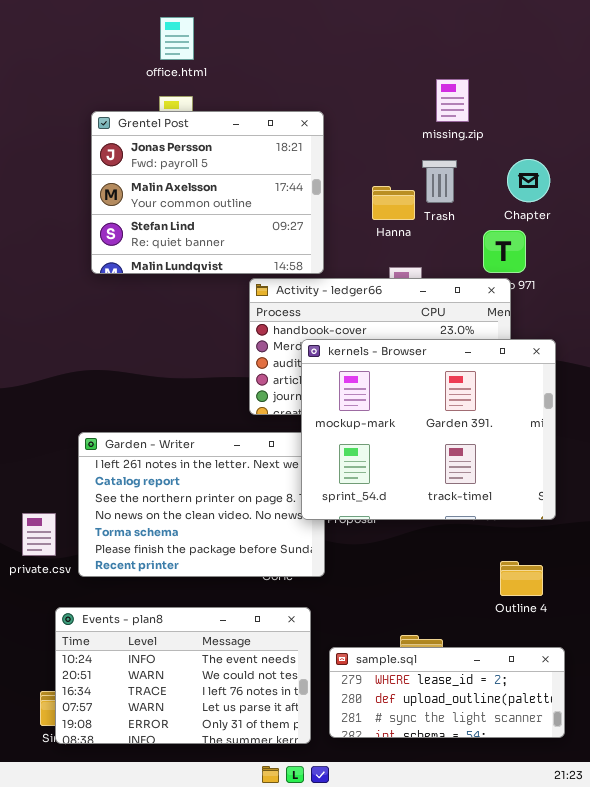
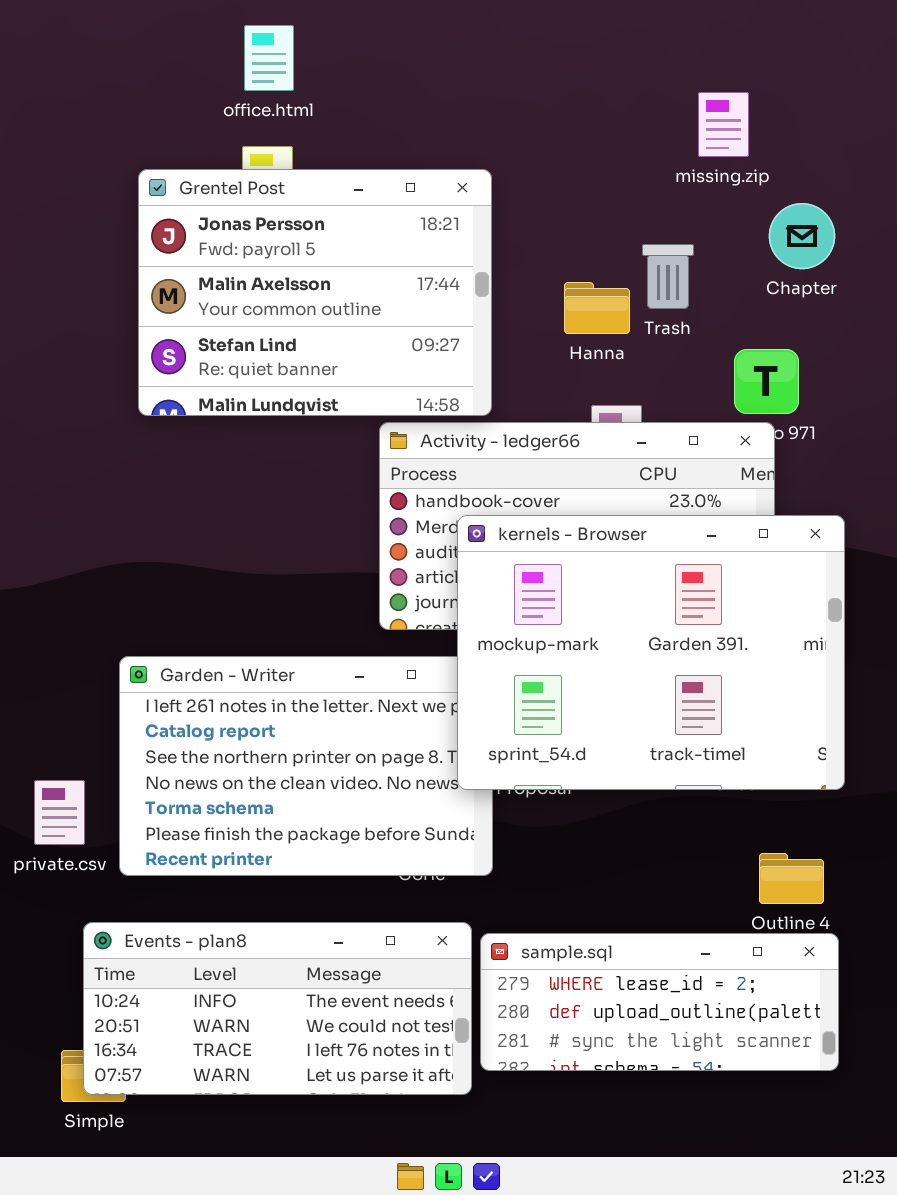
missing.zip: [436,79,469,122] -> [698,92,749,157], moved
Chapter: [507,159,550,202] -> [769,203,835,269], moved
Events - plan8: [55,607,311,744] -> [83,922,472,1095], resized
sample.sql: [329,647,565,738] -> [480,933,839,1071], moved

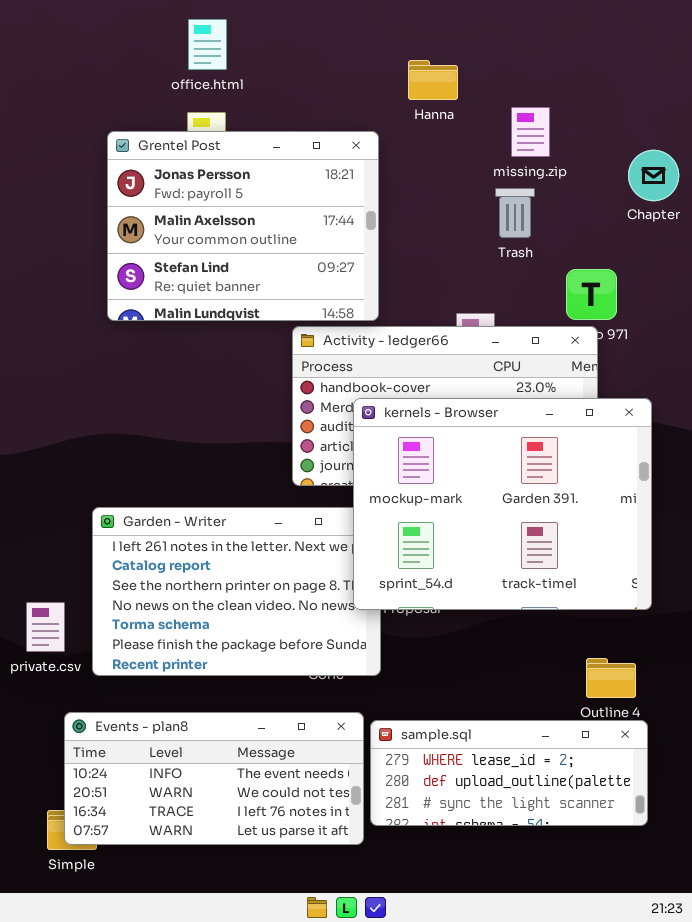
missing.zip: [698,92,749,157] -> [511,107,550,157], moved
Chapter: [769,203,835,269] -> [628,150,679,201], moved
Hanna: [564,282,630,334] -> [408,60,458,100], moved

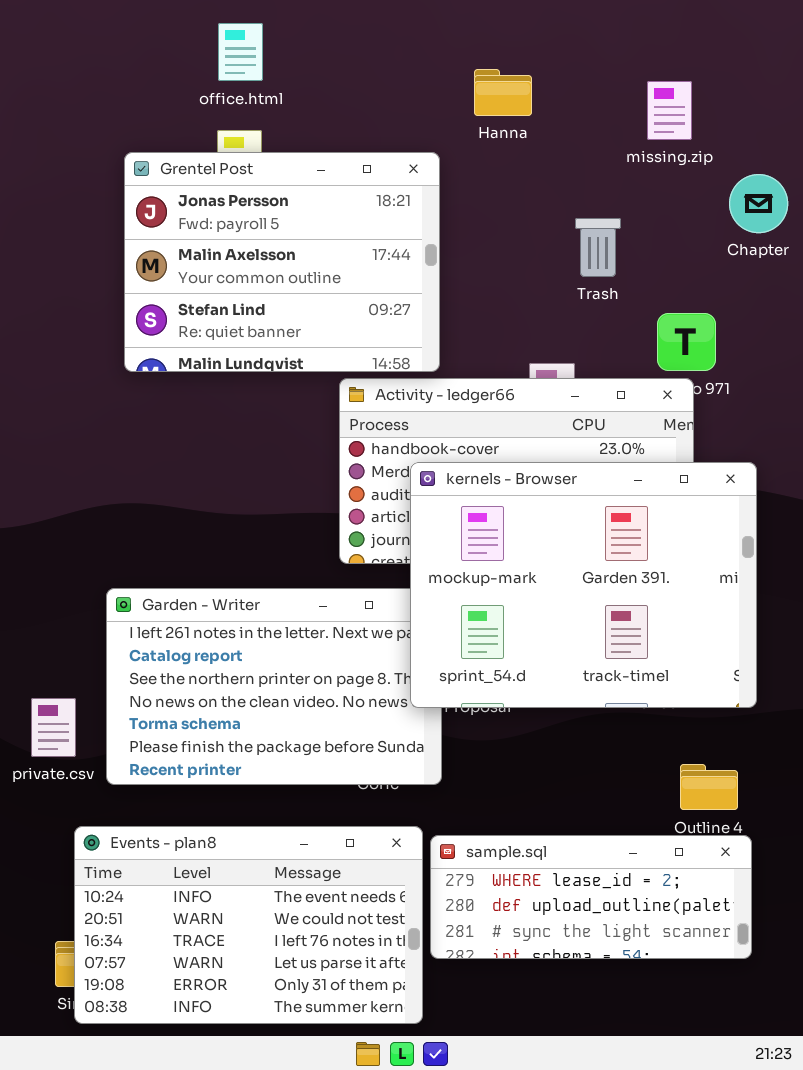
missing.zip: [511,107,550,157] -> [647,81,692,140], moved
Events - plan8: [64,712,364,845] -> [74,826,423,1024], resized

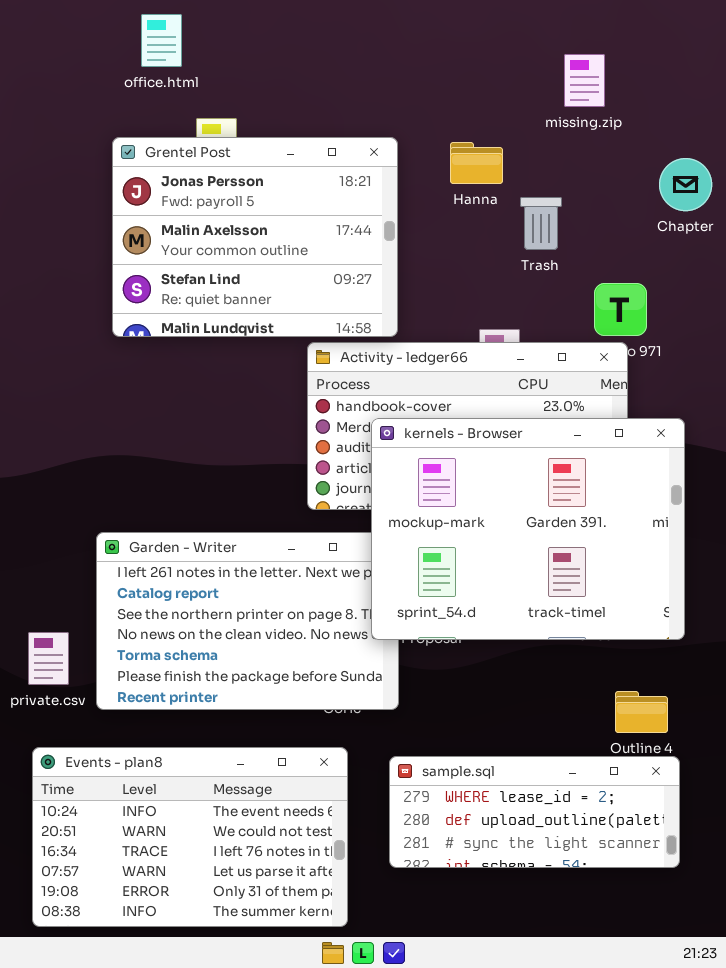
office.html: [218,23,263,81] -> [141,14,182,67], moved
Hanna: [474,69,532,116] -> [450,142,503,184], moved
missing.zip: [647,81,692,140] -> [564,54,605,107], moved
Events - plan8: [74,826,423,1024] -> [32,747,348,927], moved

